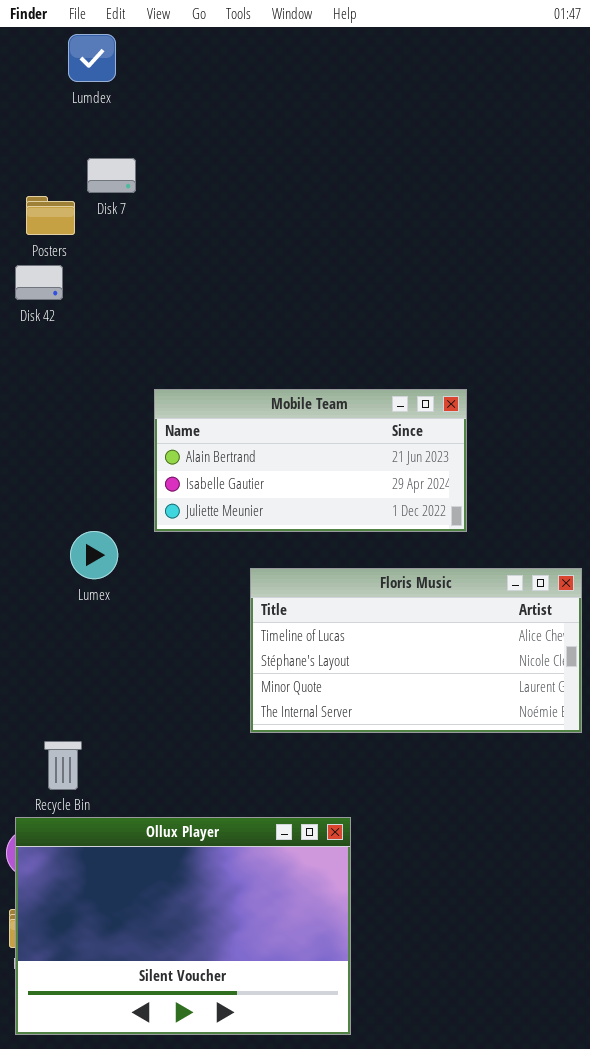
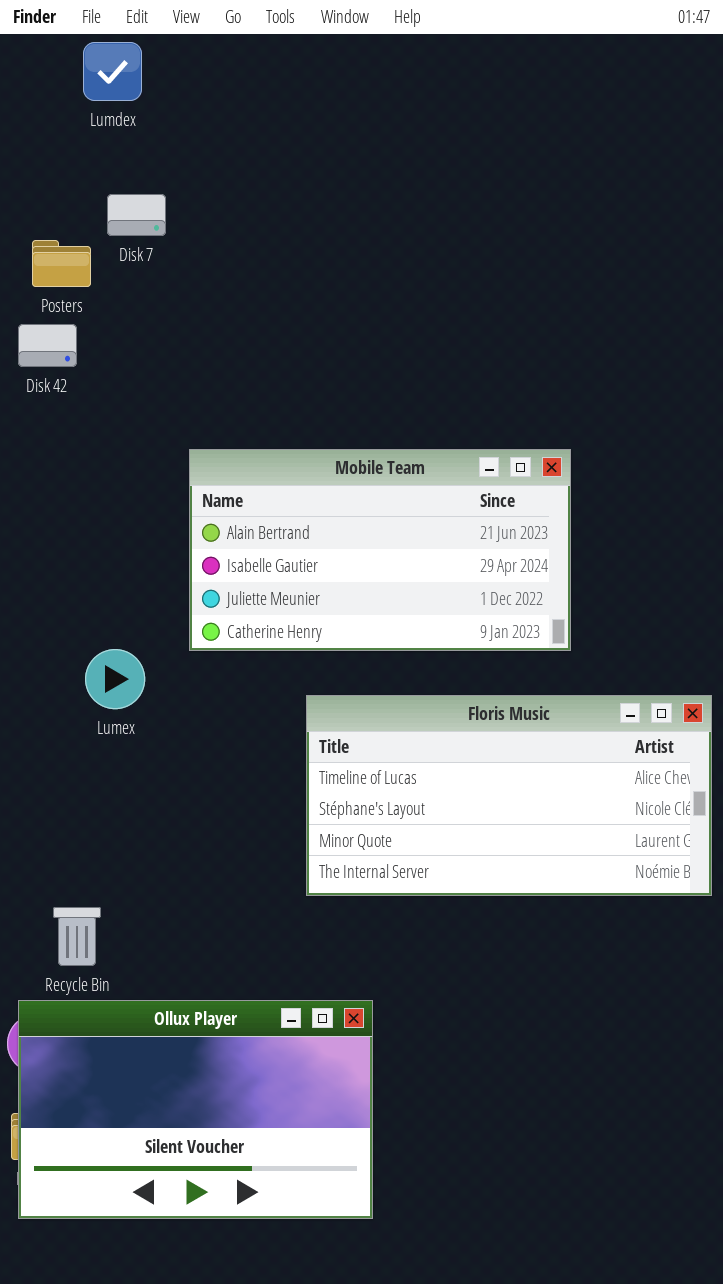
Mobile Team: [154,389,467,532] -> [189,449,571,651], resized
Ollux Player: [15,817,351,1035] -> [18,1000,373,1219], resized

